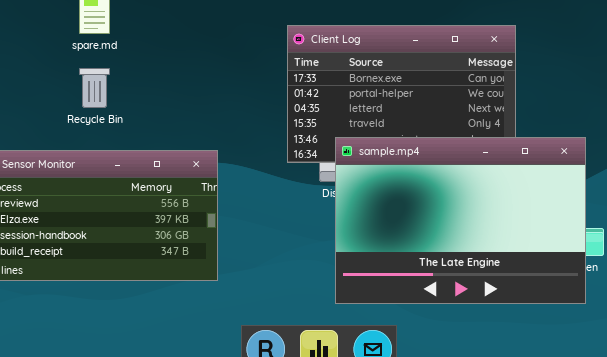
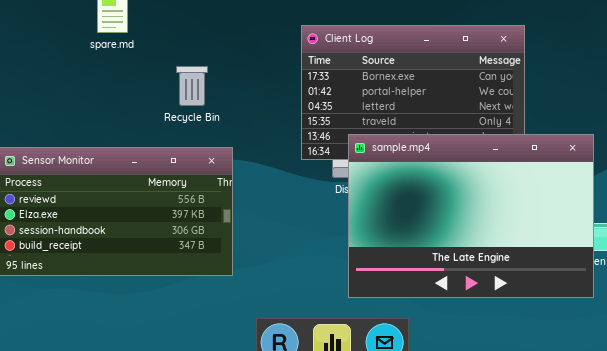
Recycle Bin: [79,68,110,108] -> [176,66,208,106], moved

